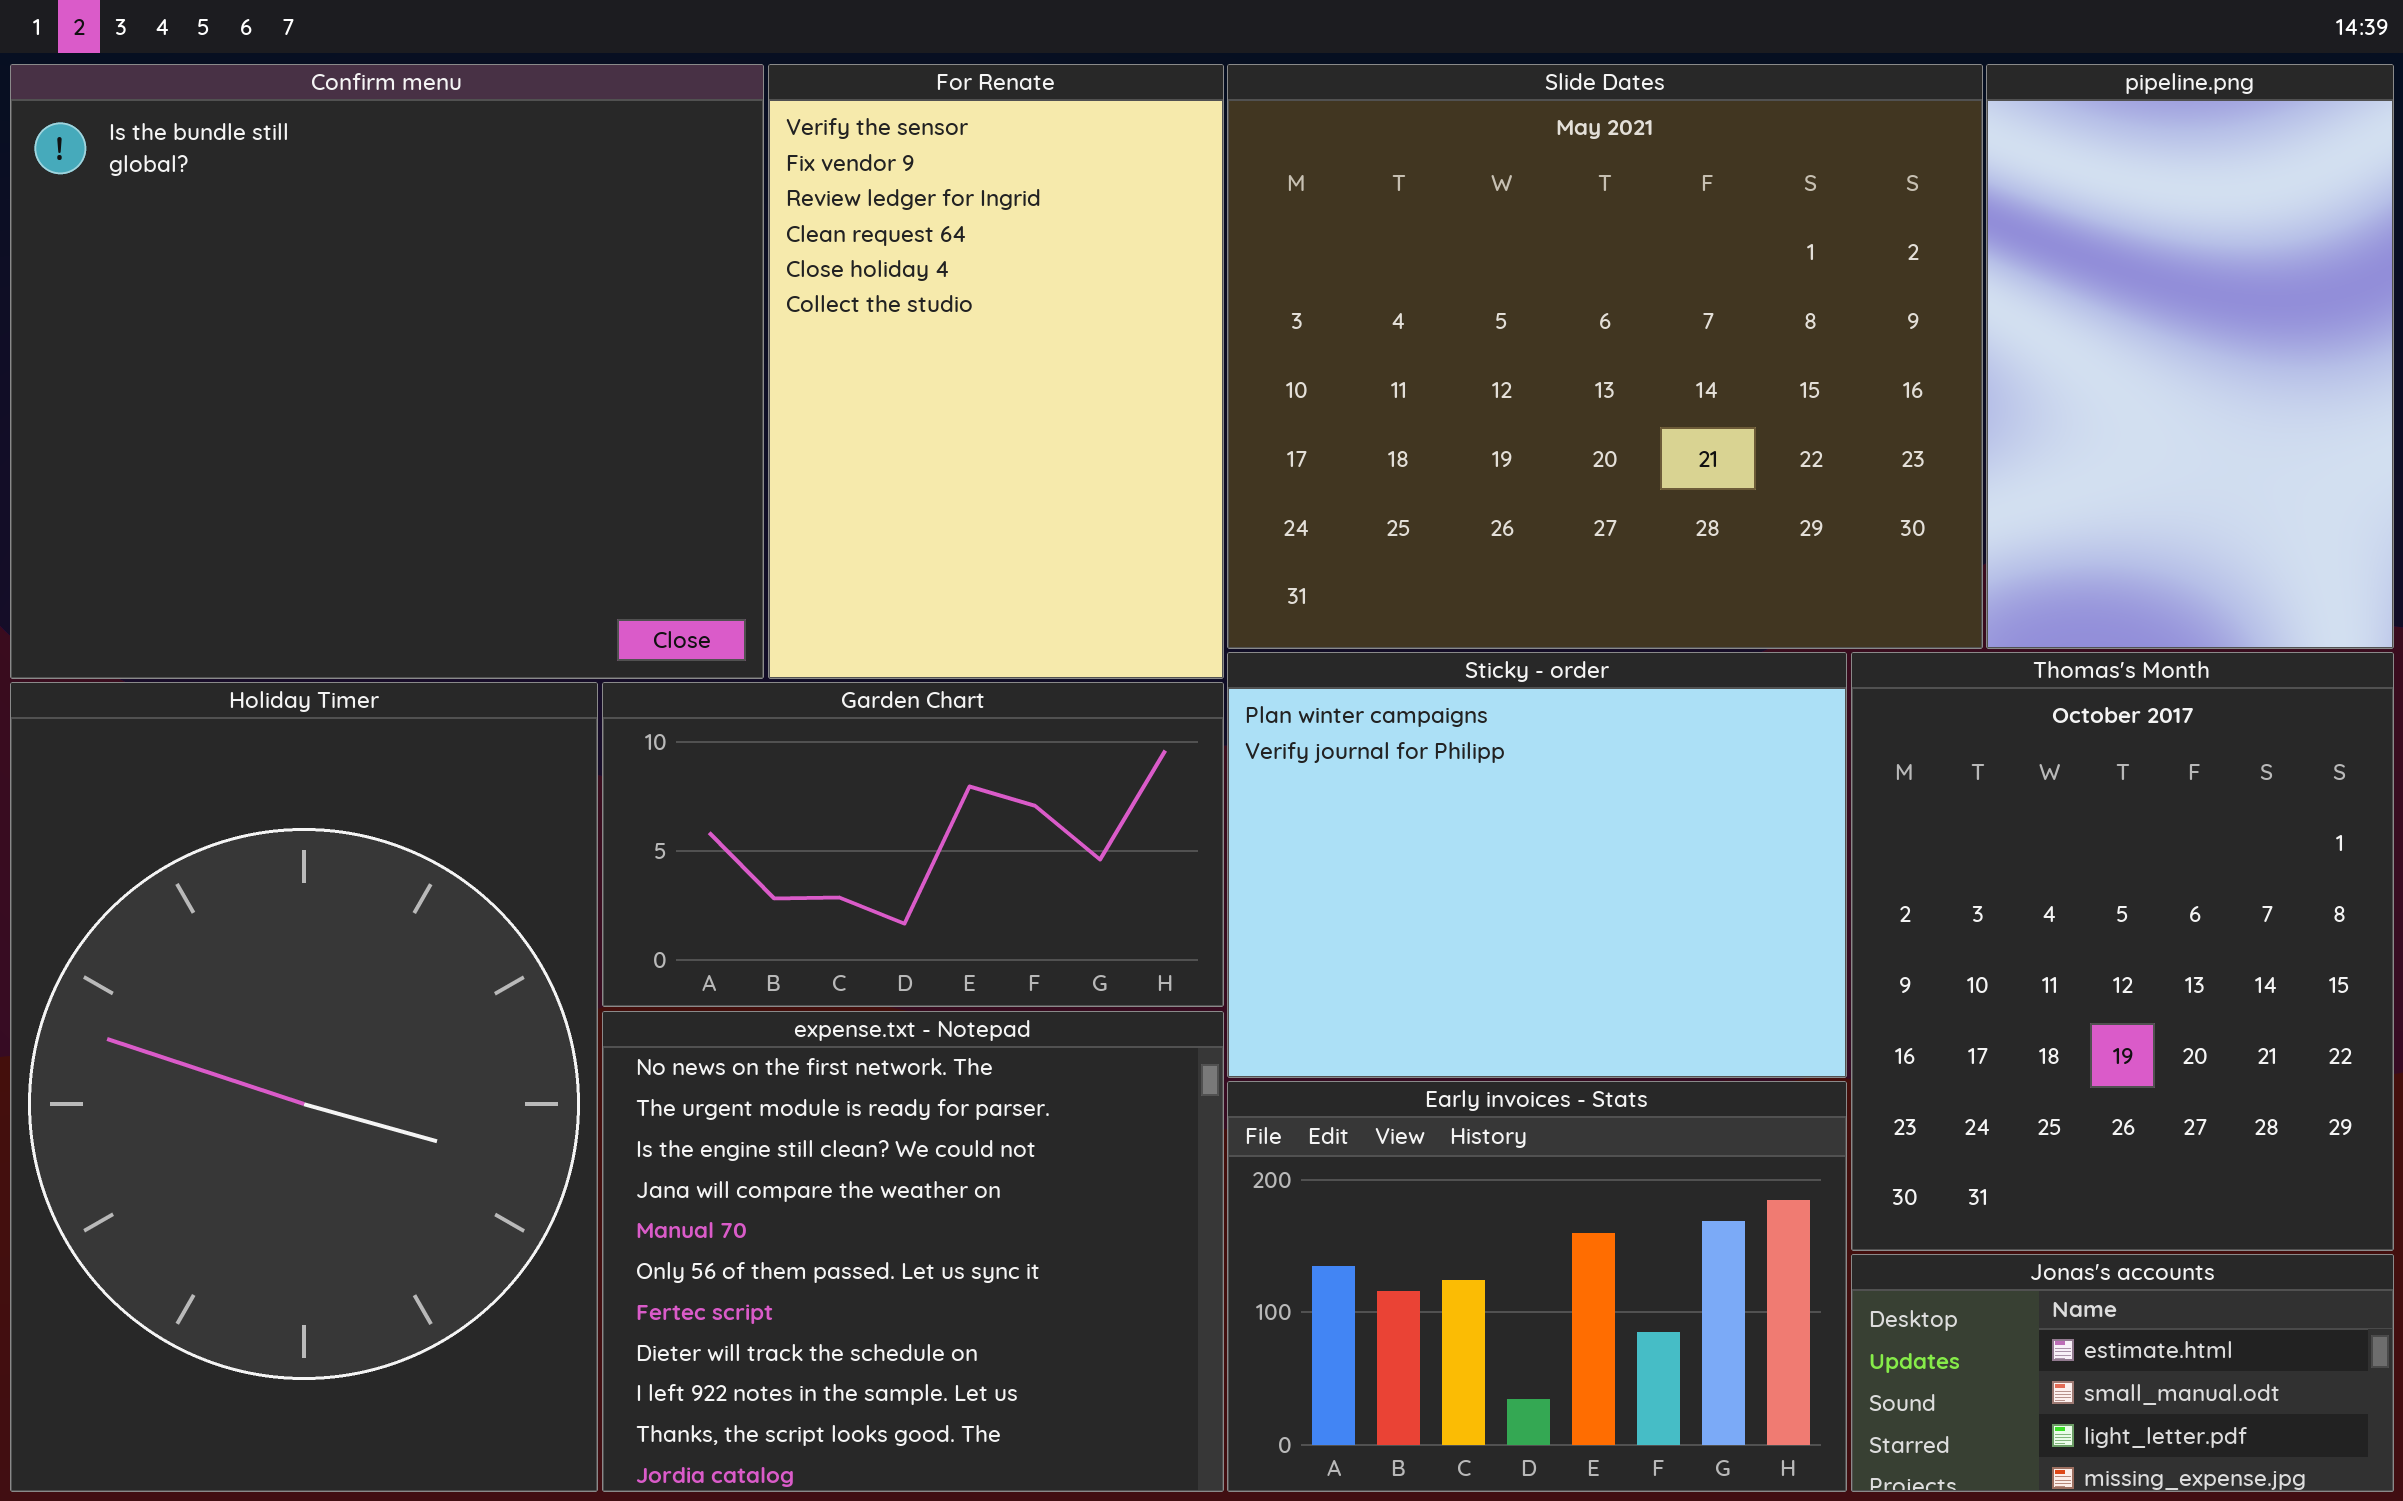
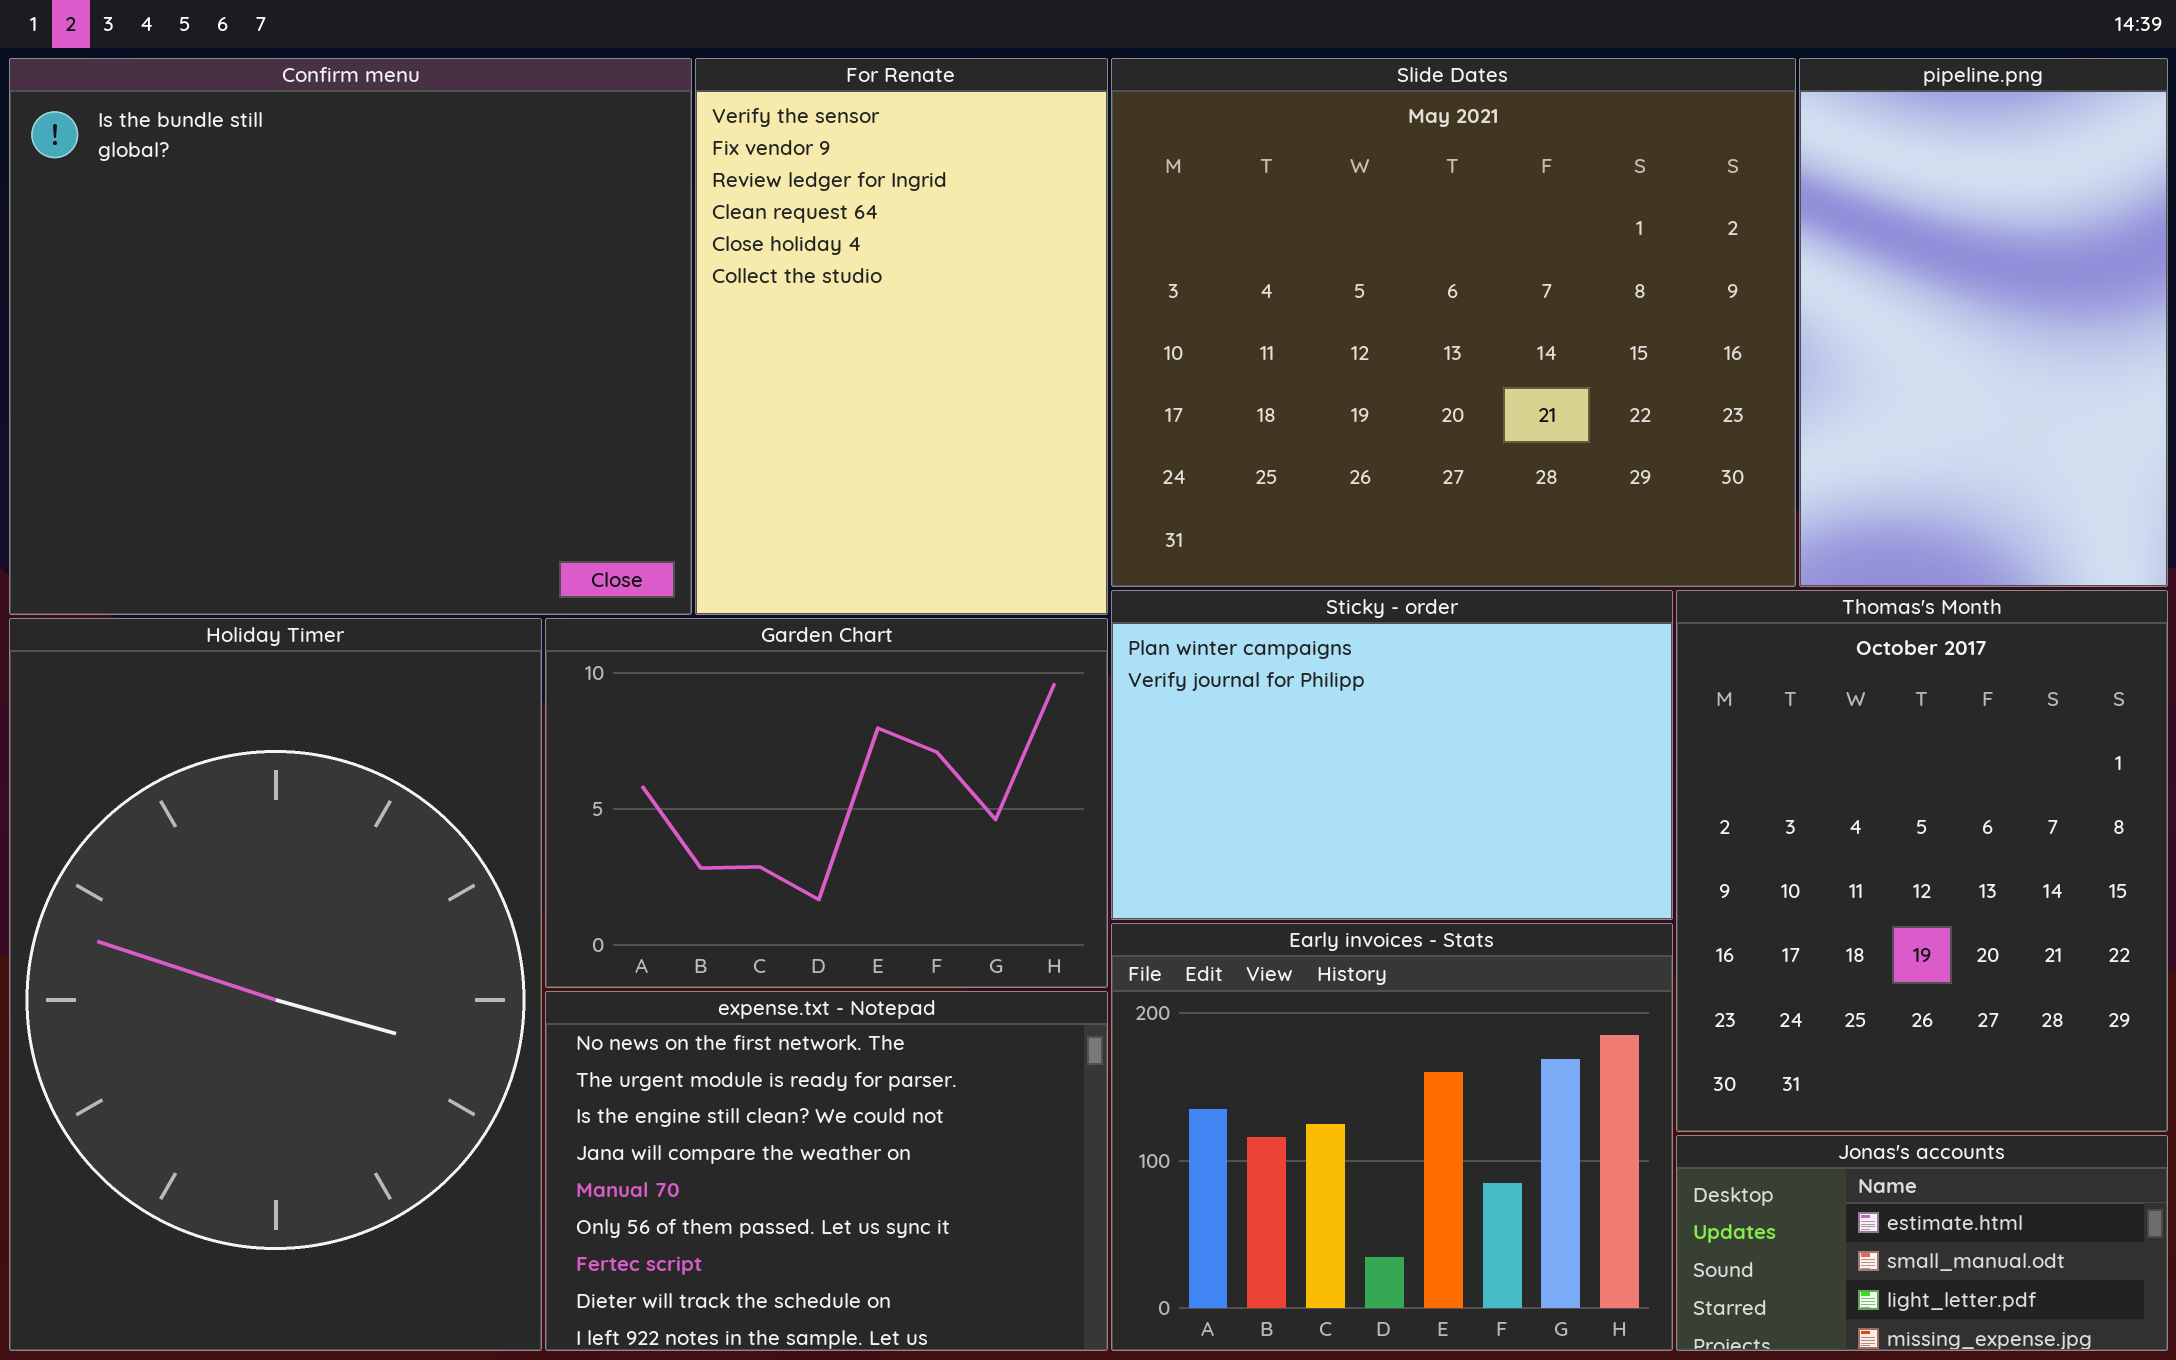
Sticky - order: [1227,652,1847,1078] -> [1111,590,1673,920], resized
Garden Chart: [602,682,1224,1007] -> [545,618,1108,988], resized
expense.txt - Notepad: [602,1011,1224,1492] -> [545,991,1108,1351], resized
Early invoices - Stats: [1227,1081,1847,1492] -> [1111,923,1673,1351], resized

